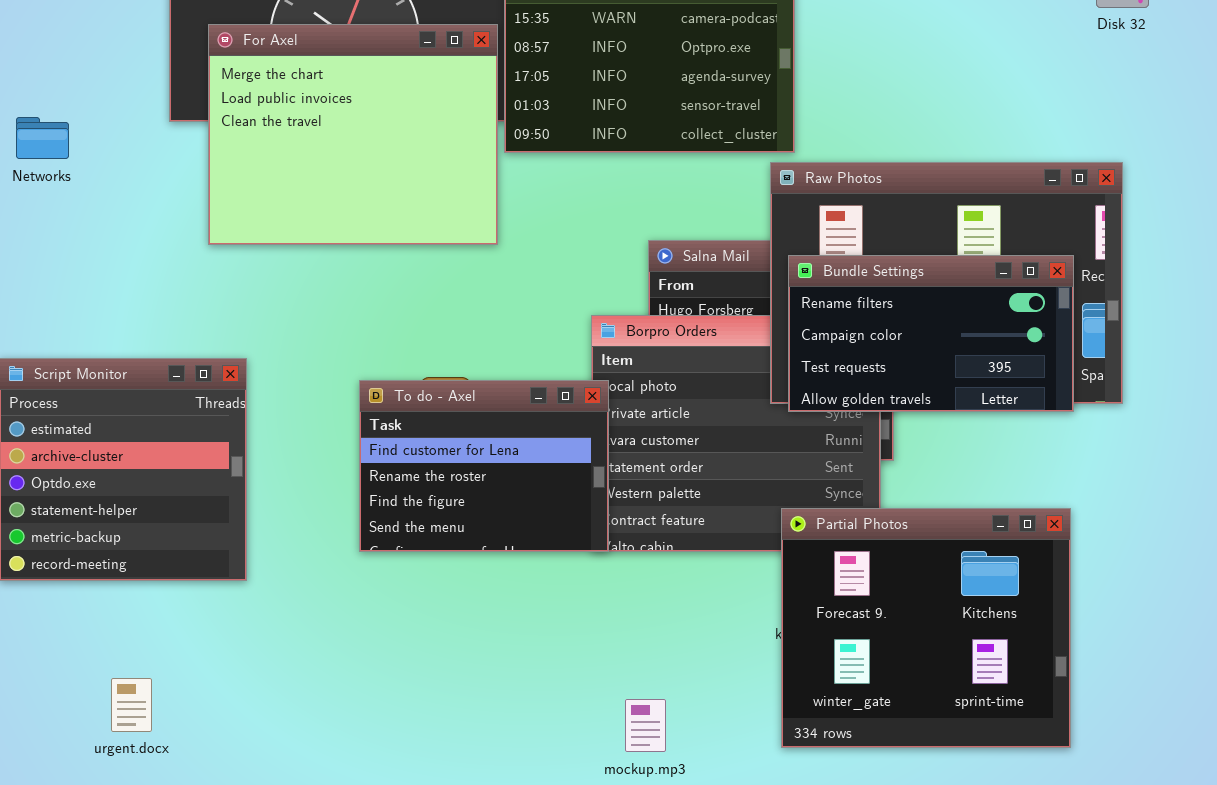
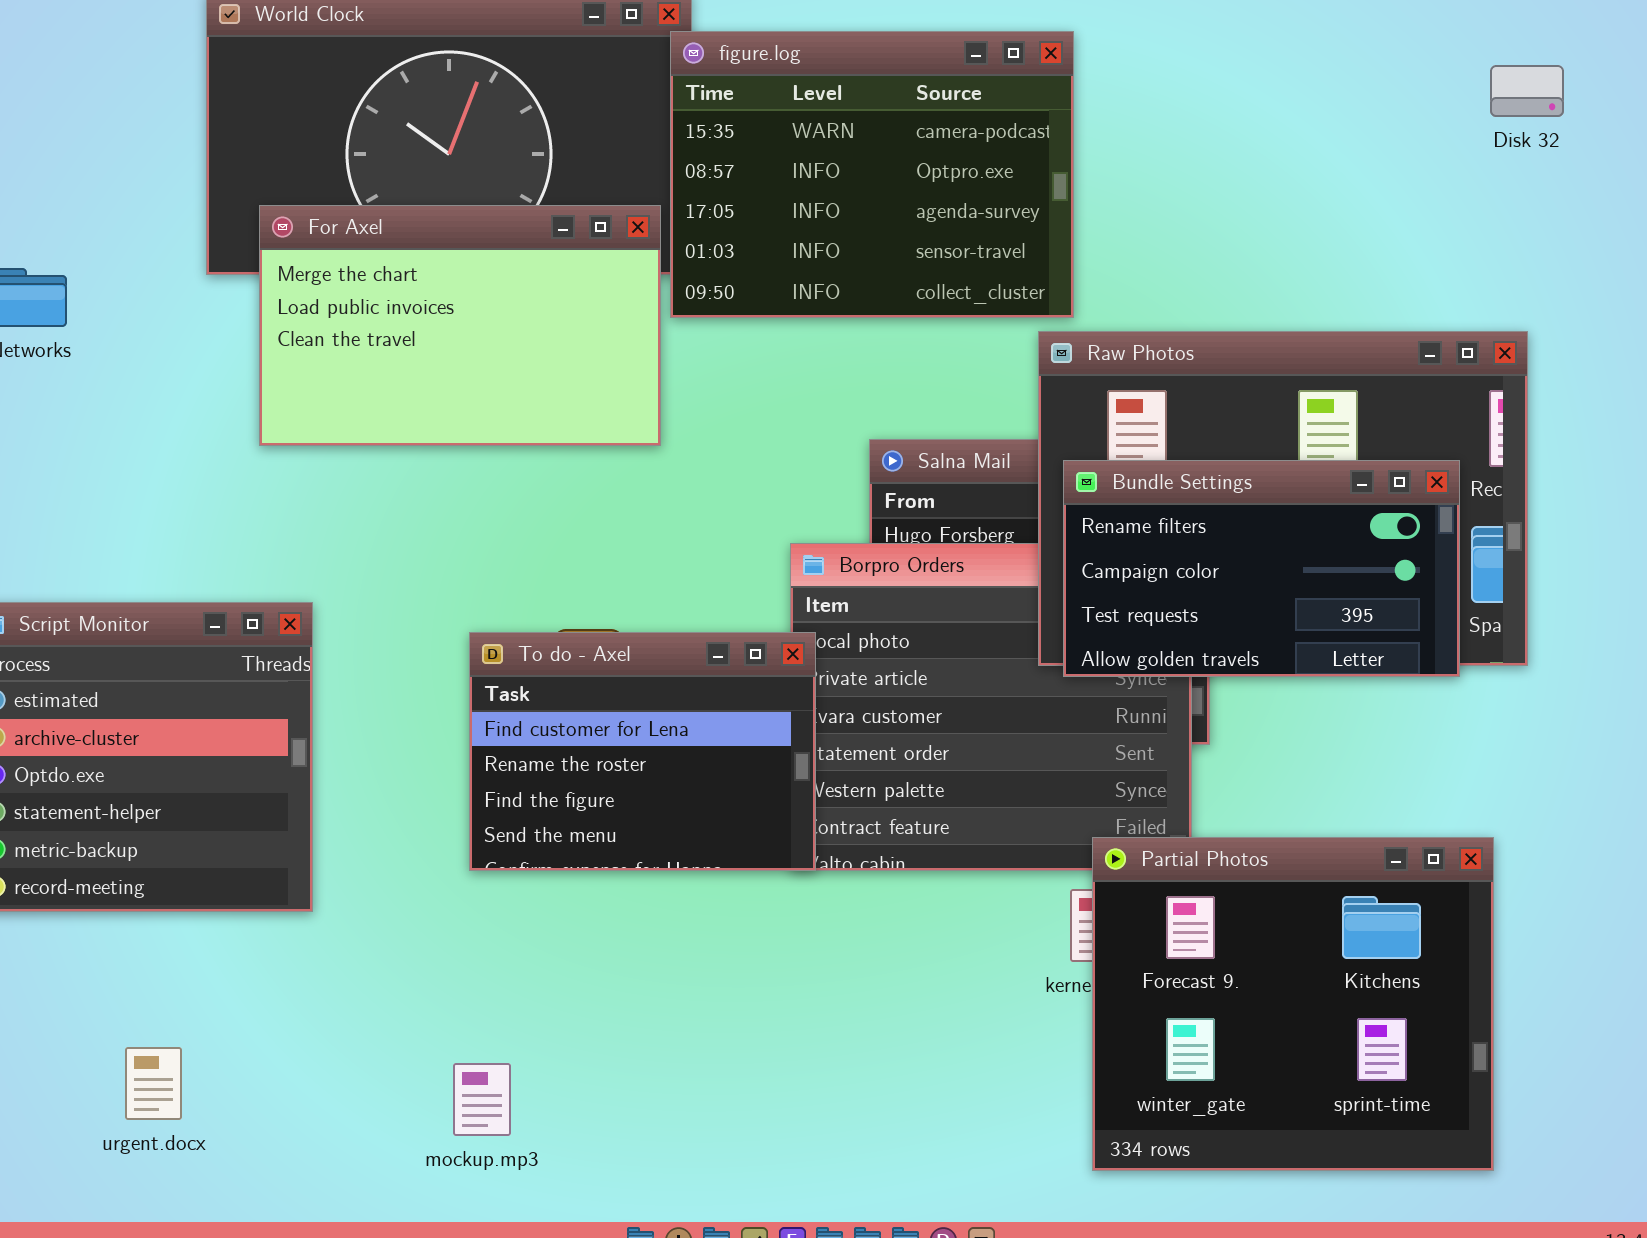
For Axel: [208,24,498,245] -> [259,205,661,446], resized
Partial Photos: [781,508,1071,748] -> [1092,837,1494,1171], moved
mockup.mp3: [625,699,666,752] -> [453,1063,511,1136], moved

